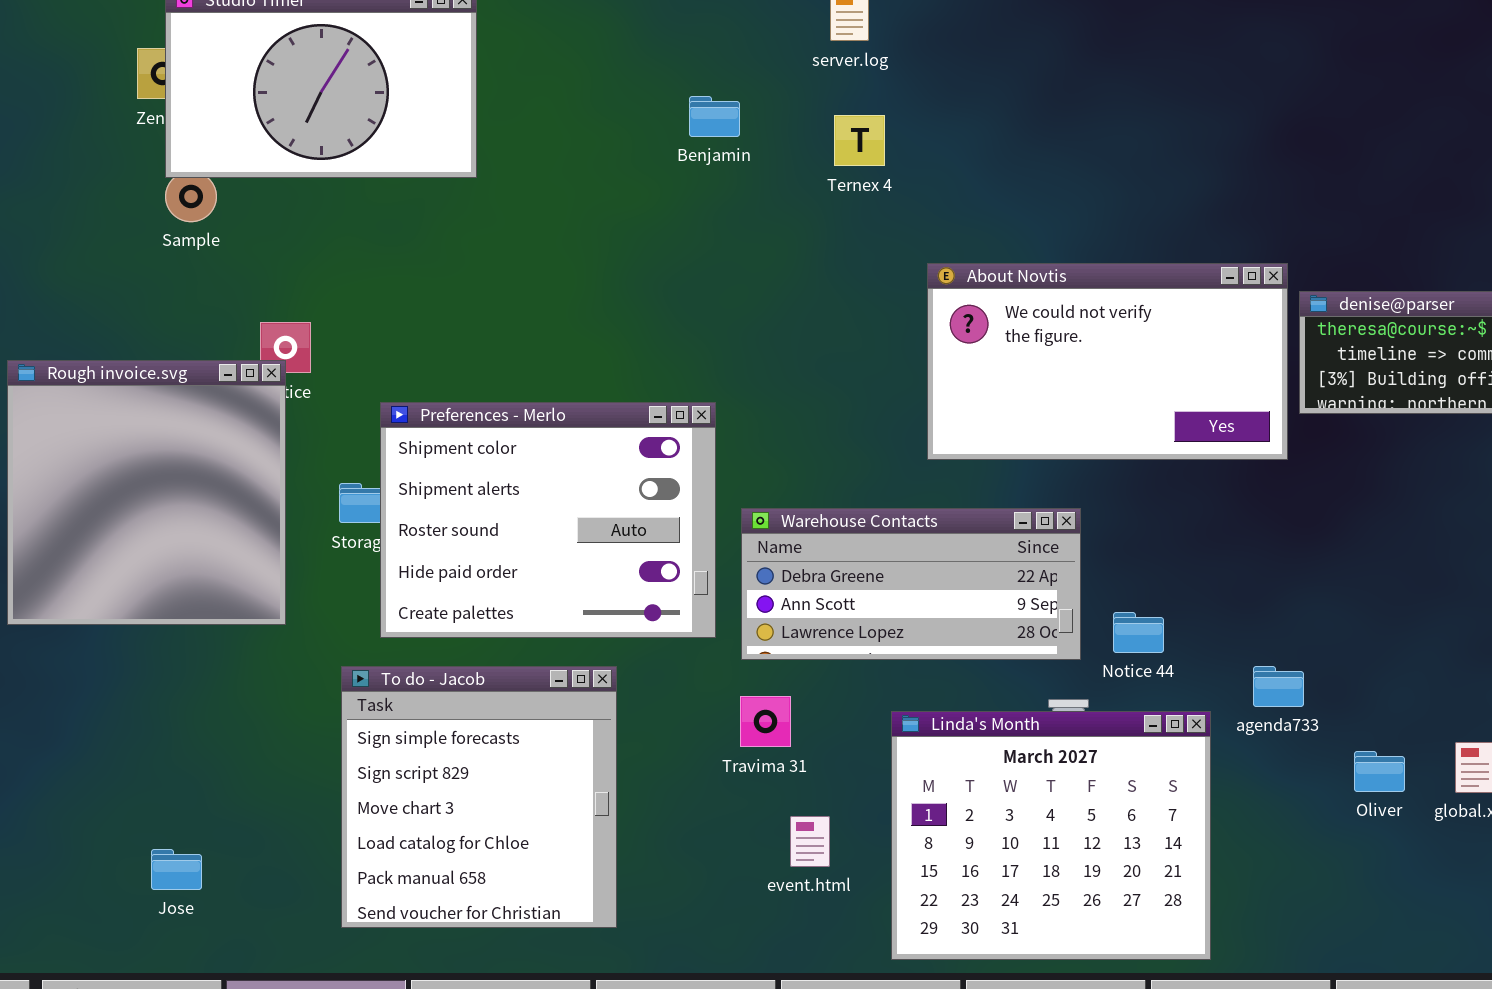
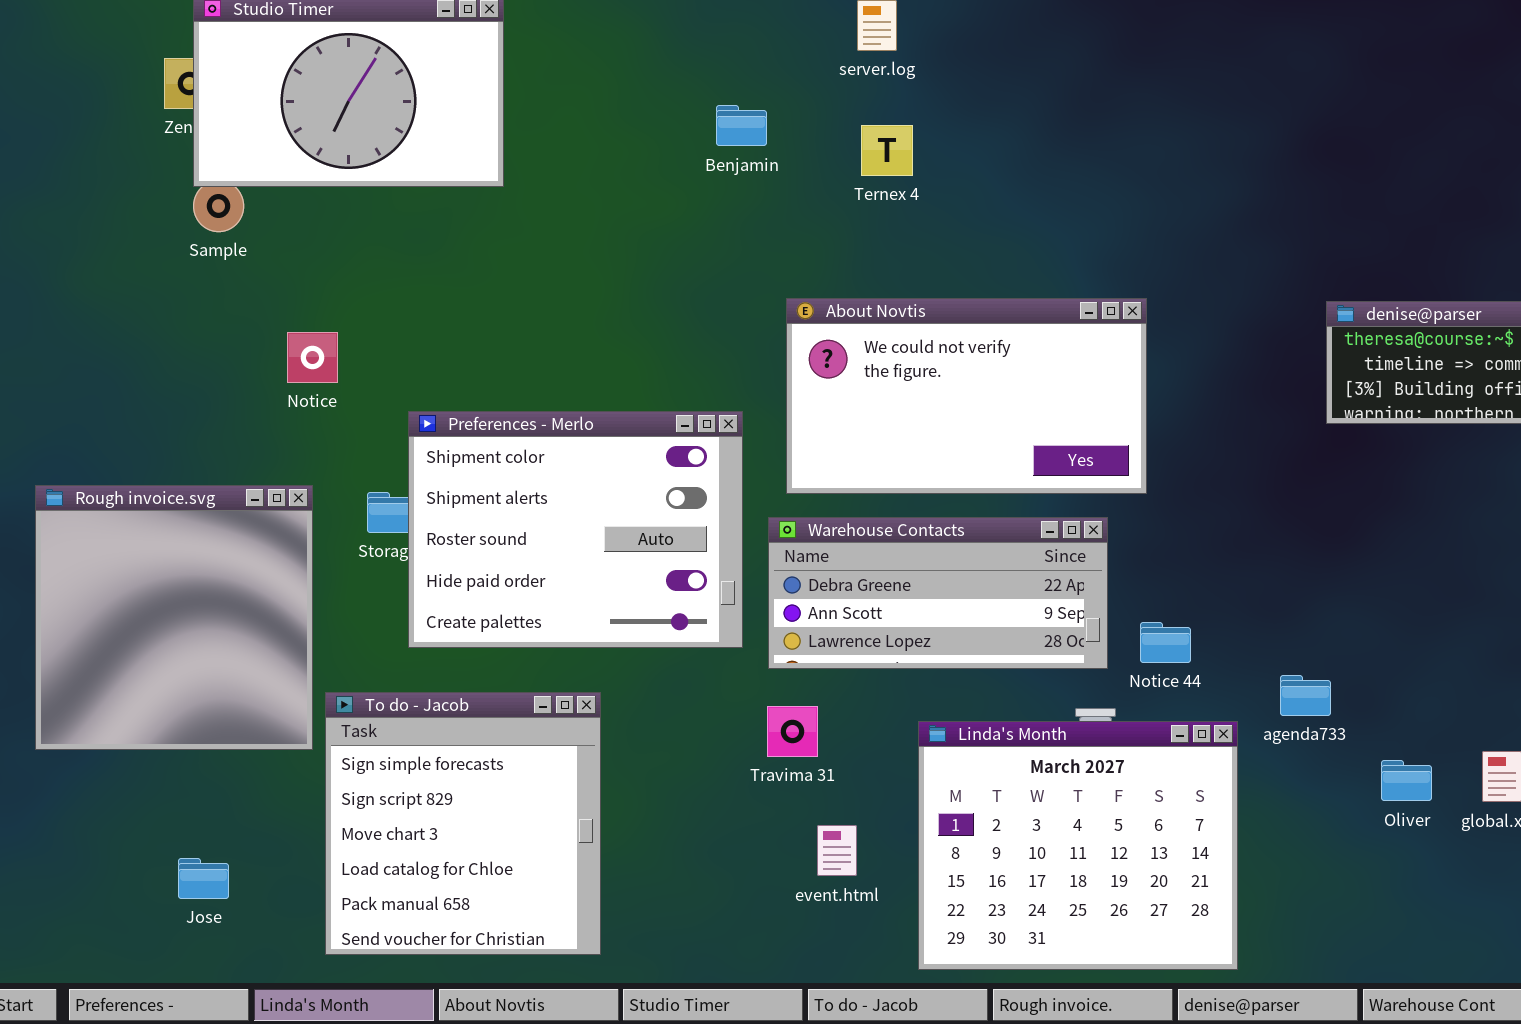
About Novtis: [927,263,1288,460] -> [786,298,1147,494], moved
Rough invoice.svg: [7,360,286,625] -> [35,485,313,750], moved
To do - Jacob: [341,666,617,928] -> [325,692,601,955], moved

